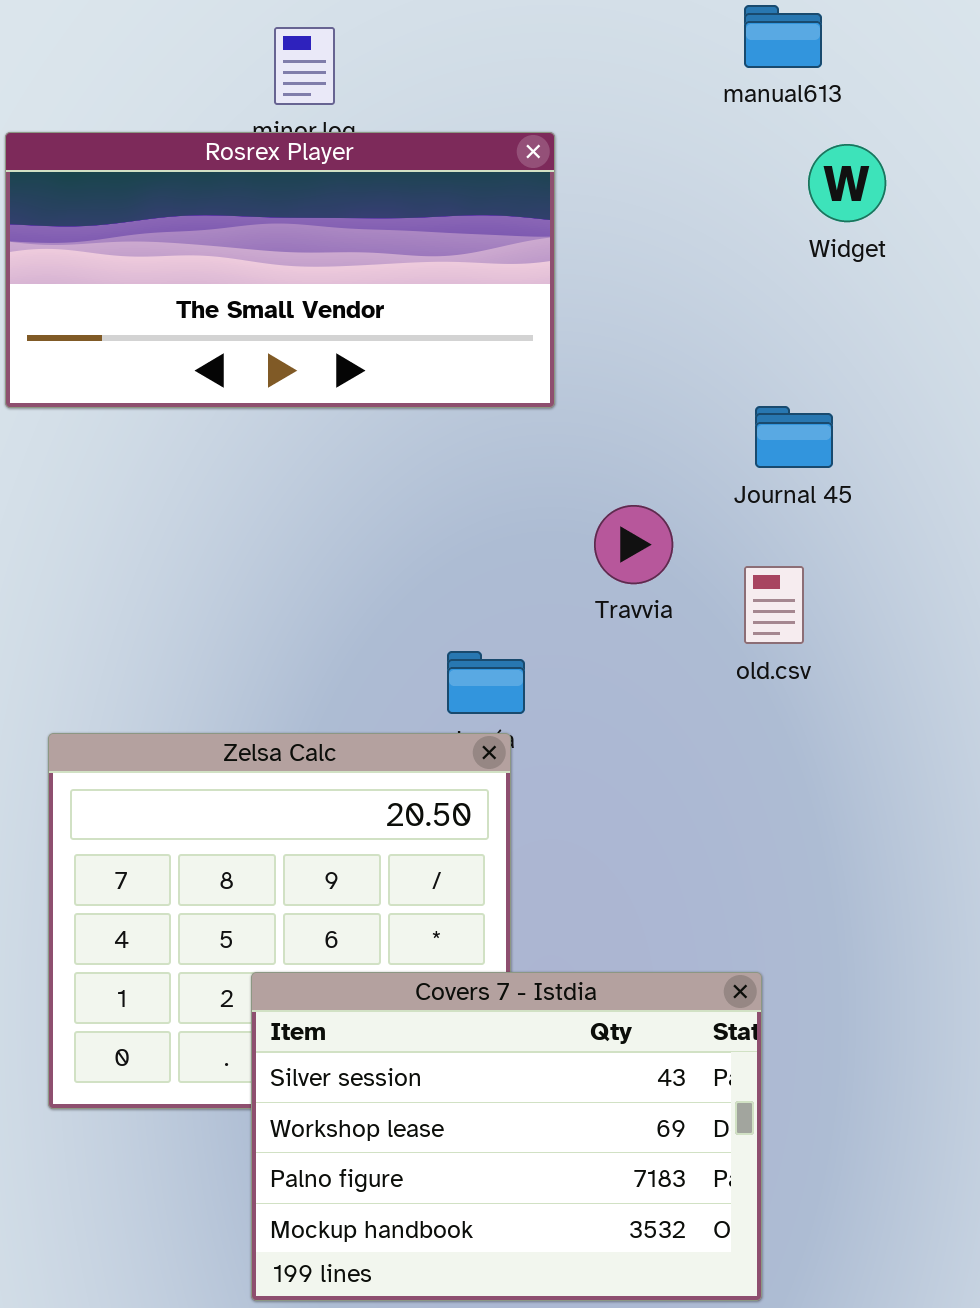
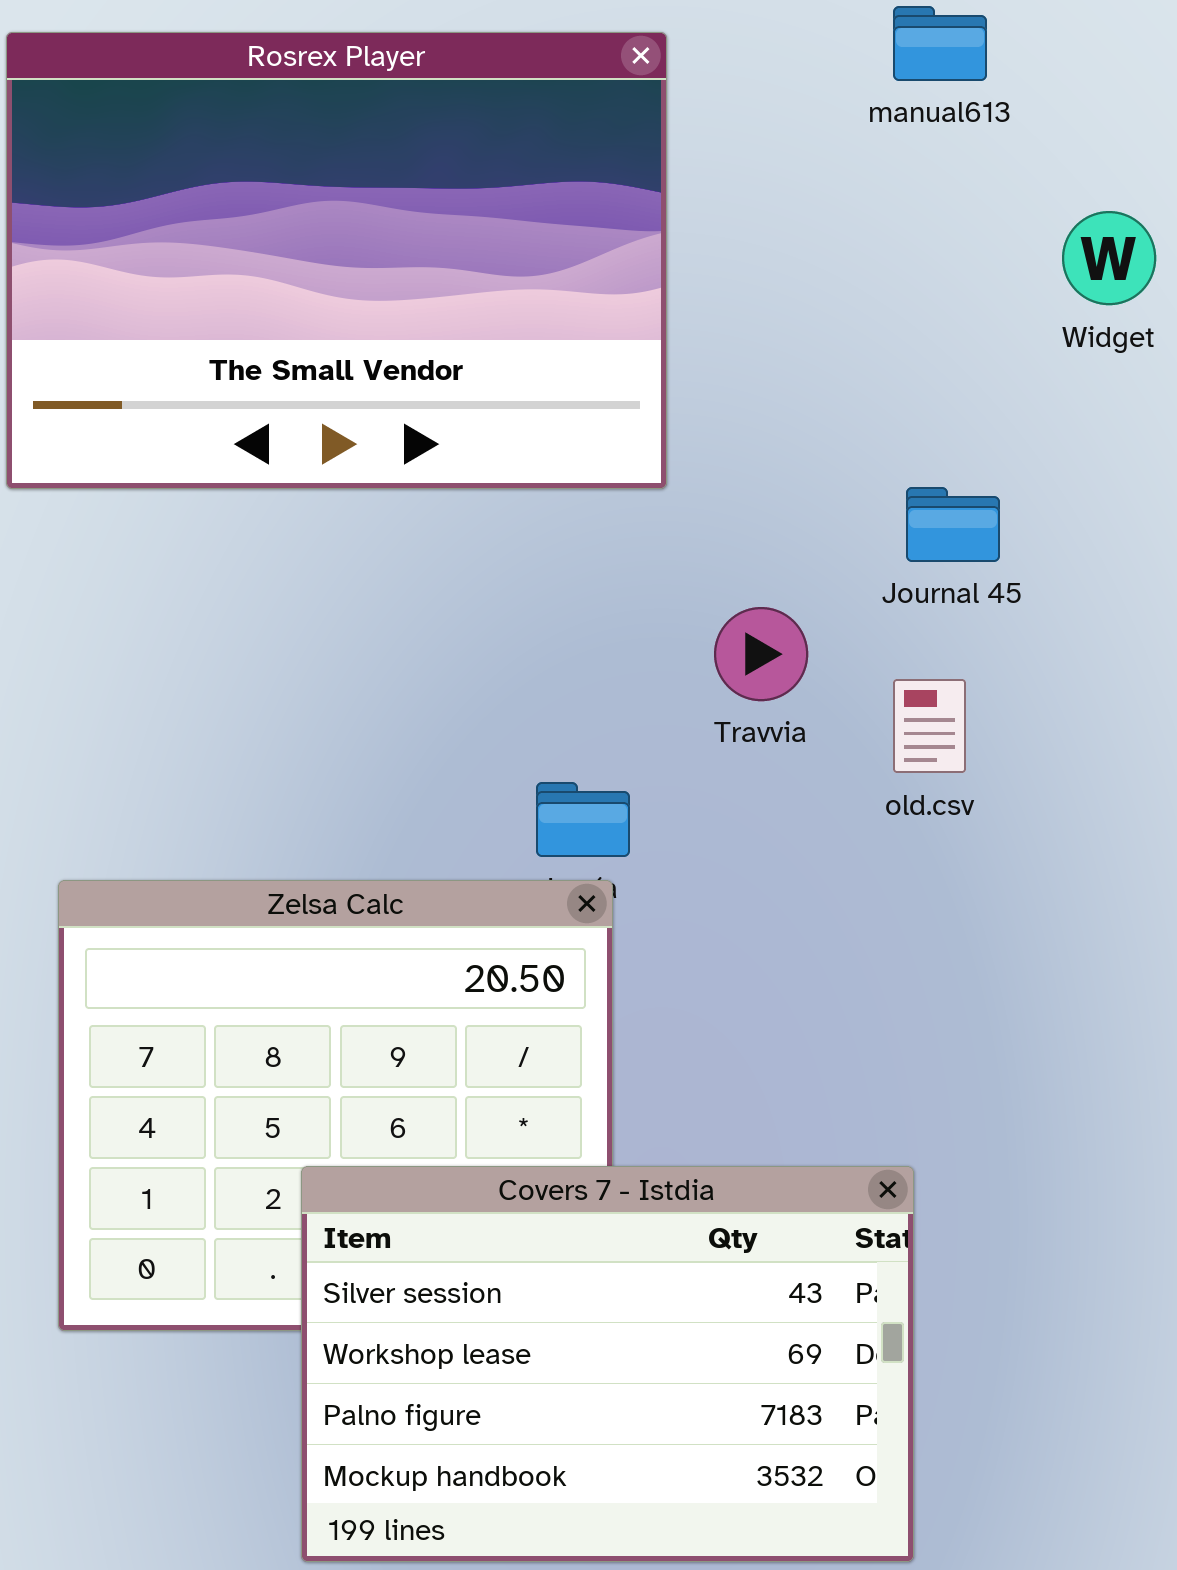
Rosrex Player: [5,132,555,408] -> [6,32,667,489], resized
Widget: [808,144,886,222] -> [1062,211,1156,305], moved

